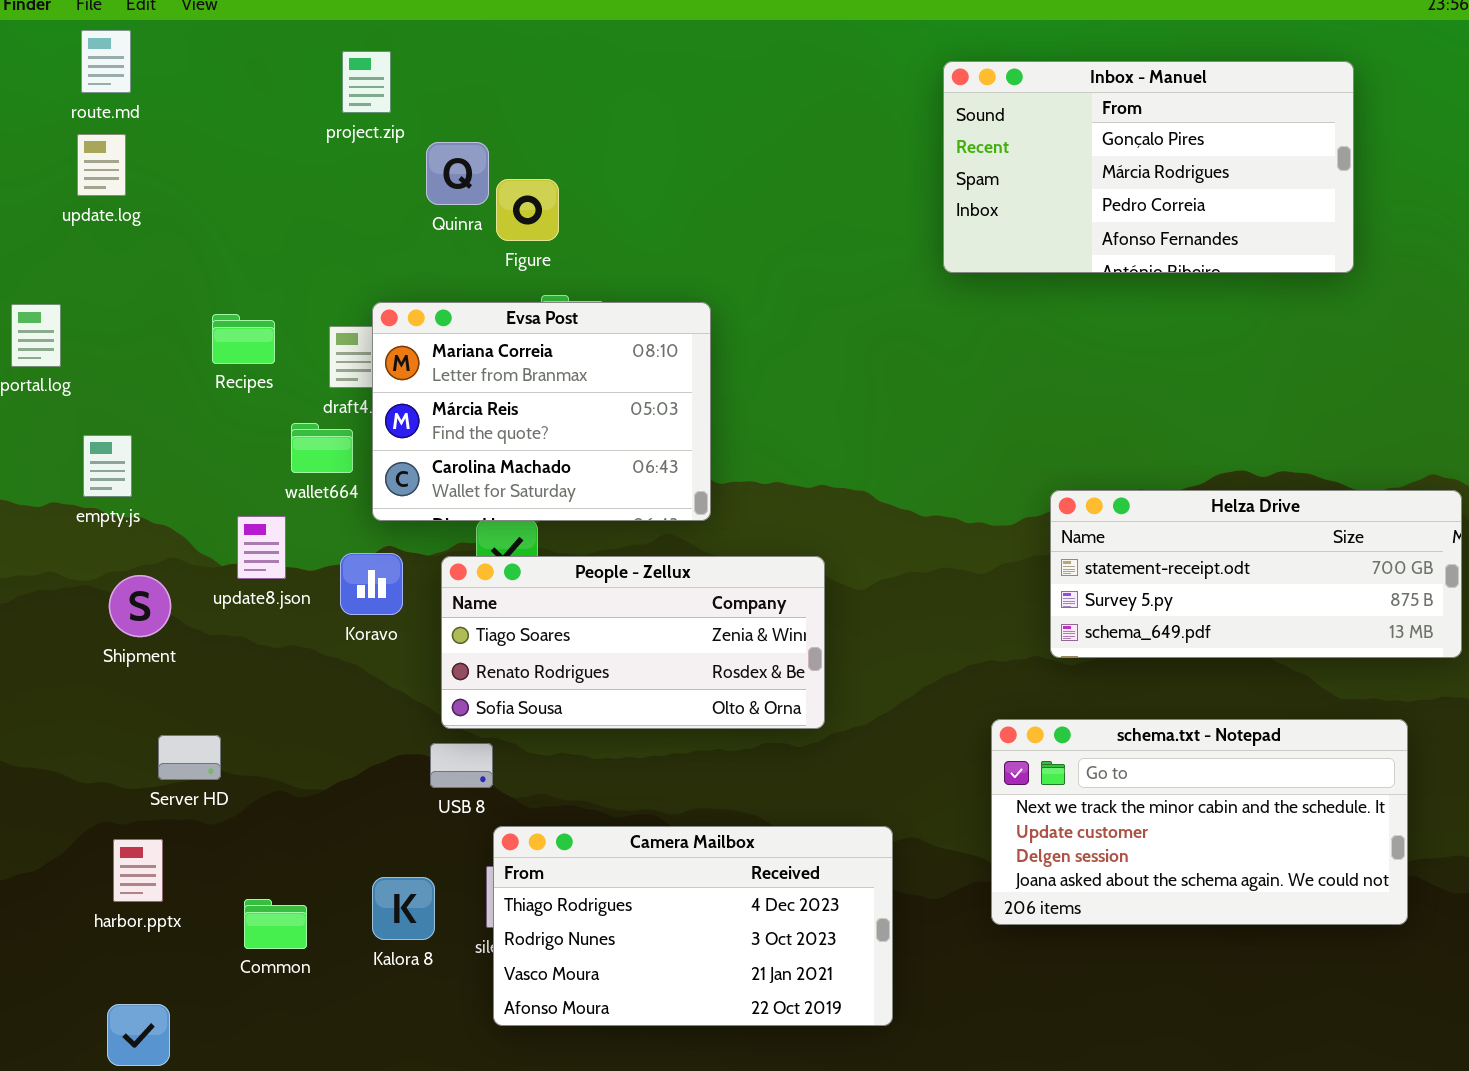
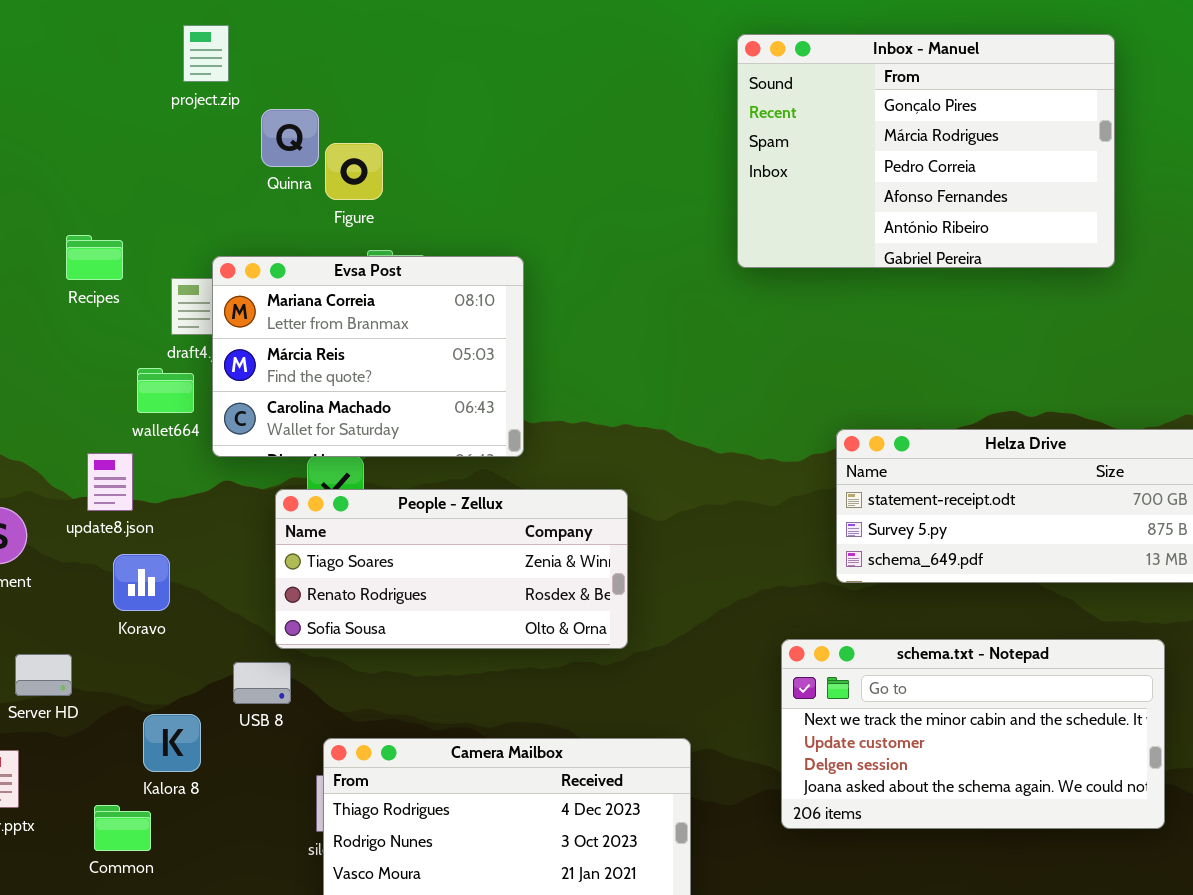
Inbox - Manuel: [943,61,1354,273] -> [737,34,1115,268], resized
Recipes: [212,314,275,364] -> [66,235,123,280], moved
Koravo: [340,553,403,615] -> [113,554,170,611], moved
USB 8: [430,743,493,788] -> [233,662,291,704], moved
Kalora 8: [372,877,435,940] -> [143,714,201,772], moved

